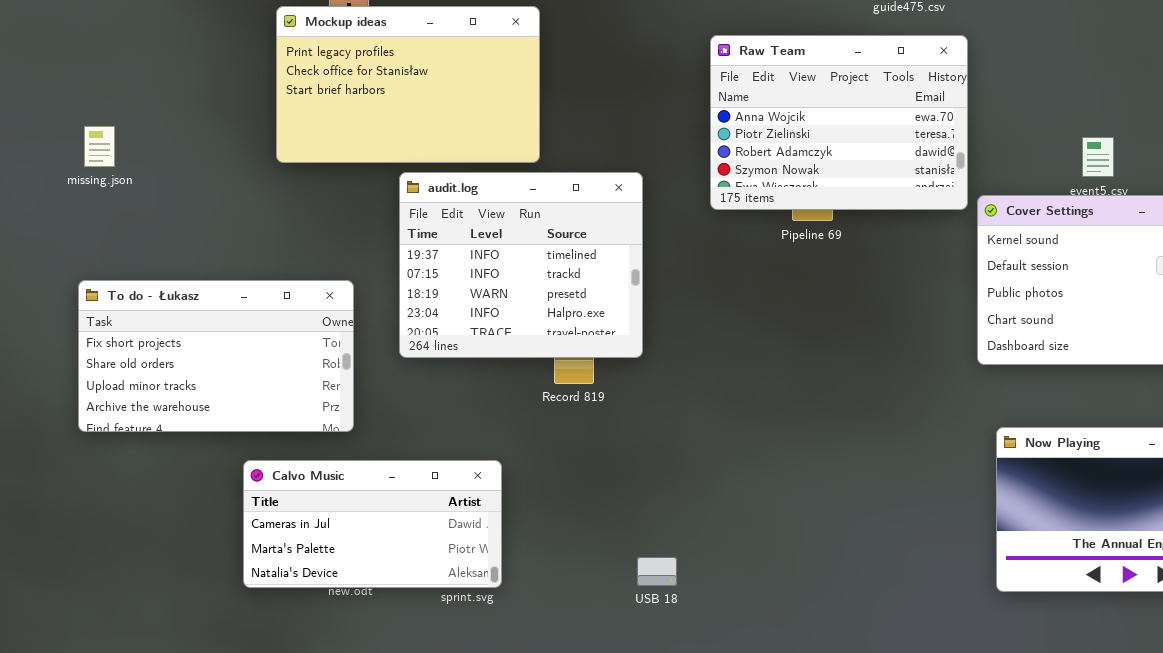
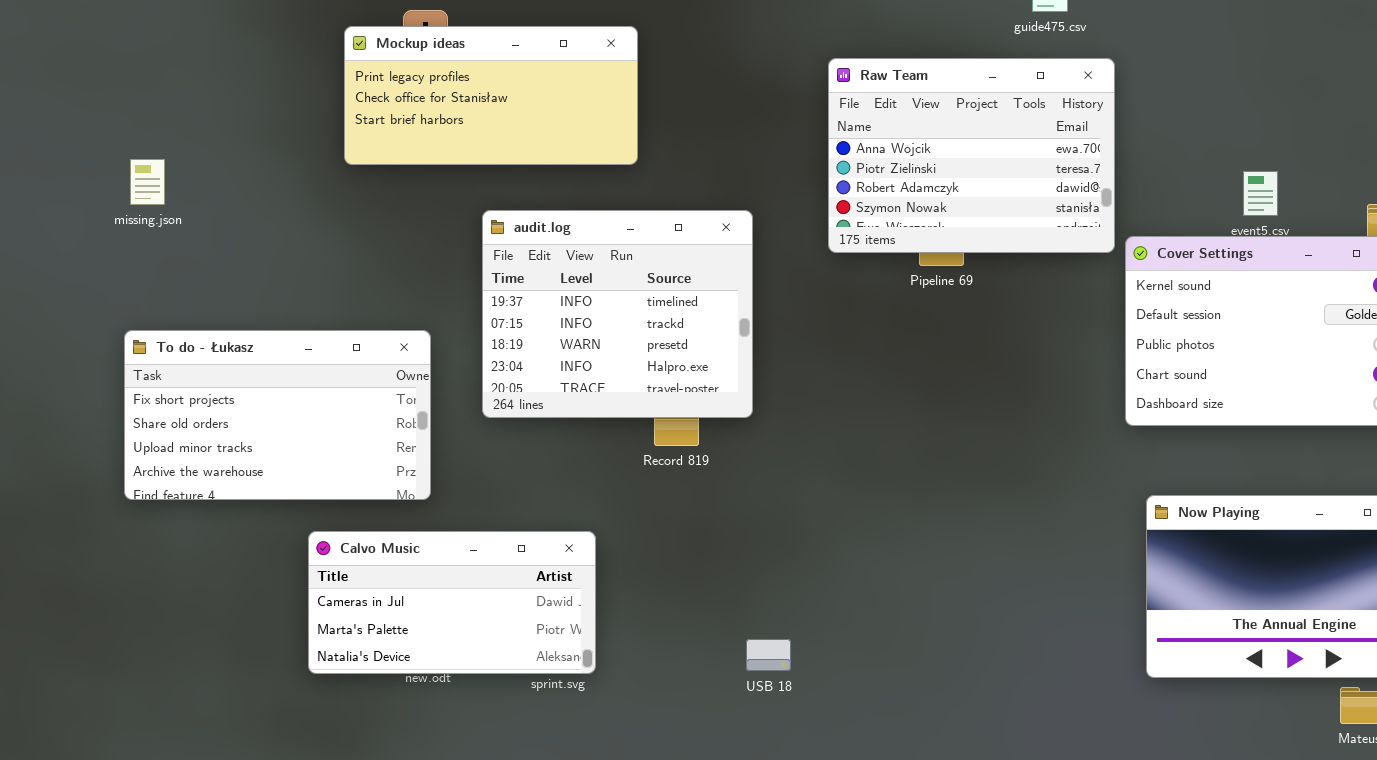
Mockup ideas: [276,6,540,163] -> [344,26,638,165], resized

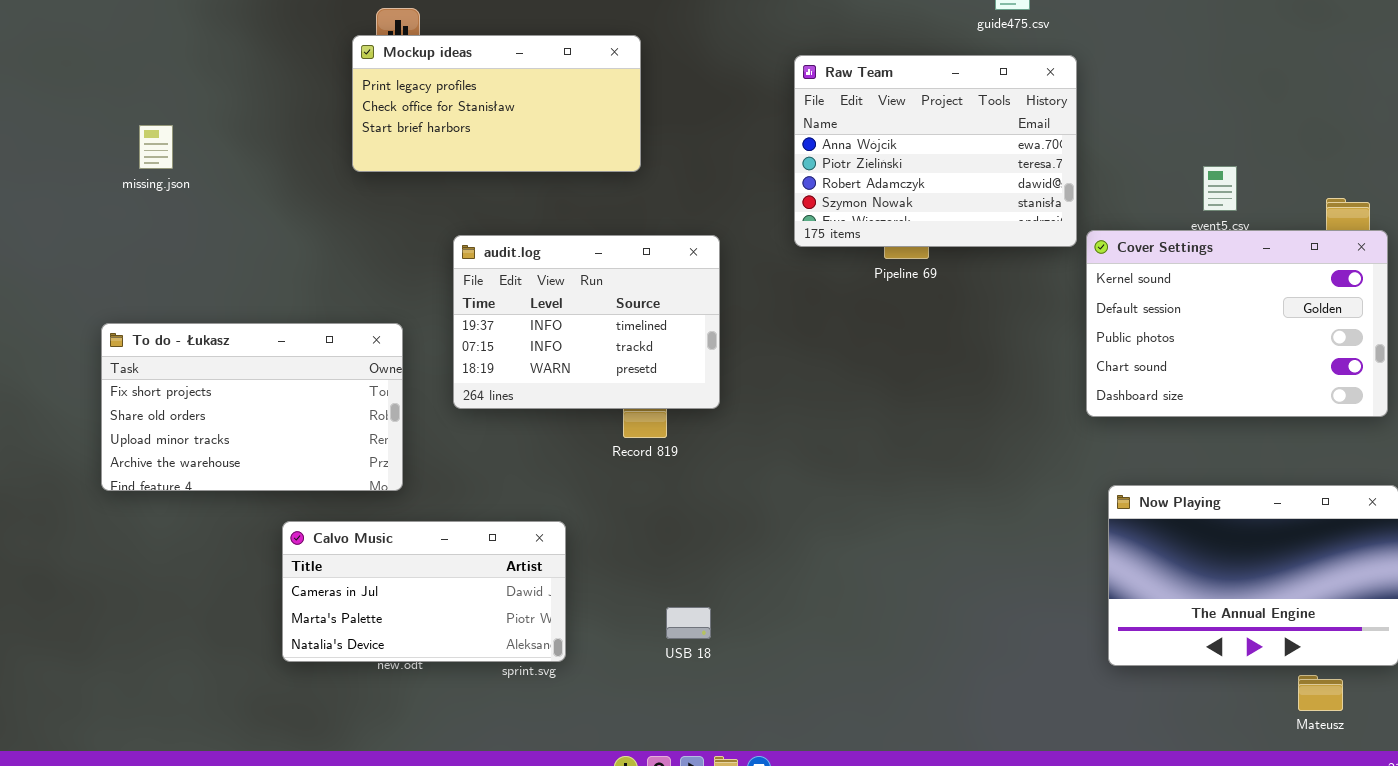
Mockup ideas: [344,26,638,165] -> [352,35,641,172], moved
missing.json: [130,159,165,205] -> [139,125,173,169], moved
audit.log: [482,210,753,418] -> [453,235,720,409], resized
USB 18: [746,639,791,671] -> [666,607,711,639], moved

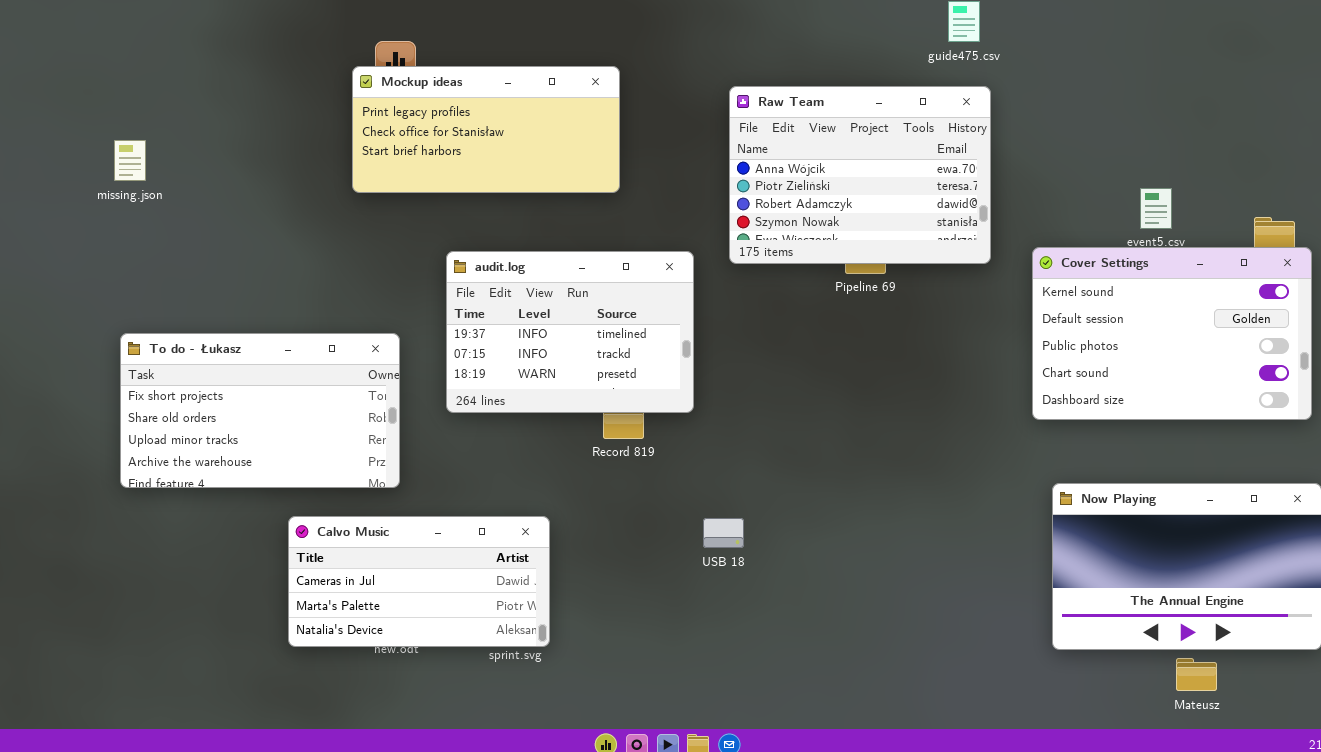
Raw Team: [794,55,1077,247] -> [729,86,991,264], moved
missing.json: [139,125,173,169] -> [114,140,146,181], moved
USB 18: [666,607,711,639] -> [703,518,744,548], moved
Mateusz: [1298,675,1343,711] -> [1176,658,1217,691], moved

